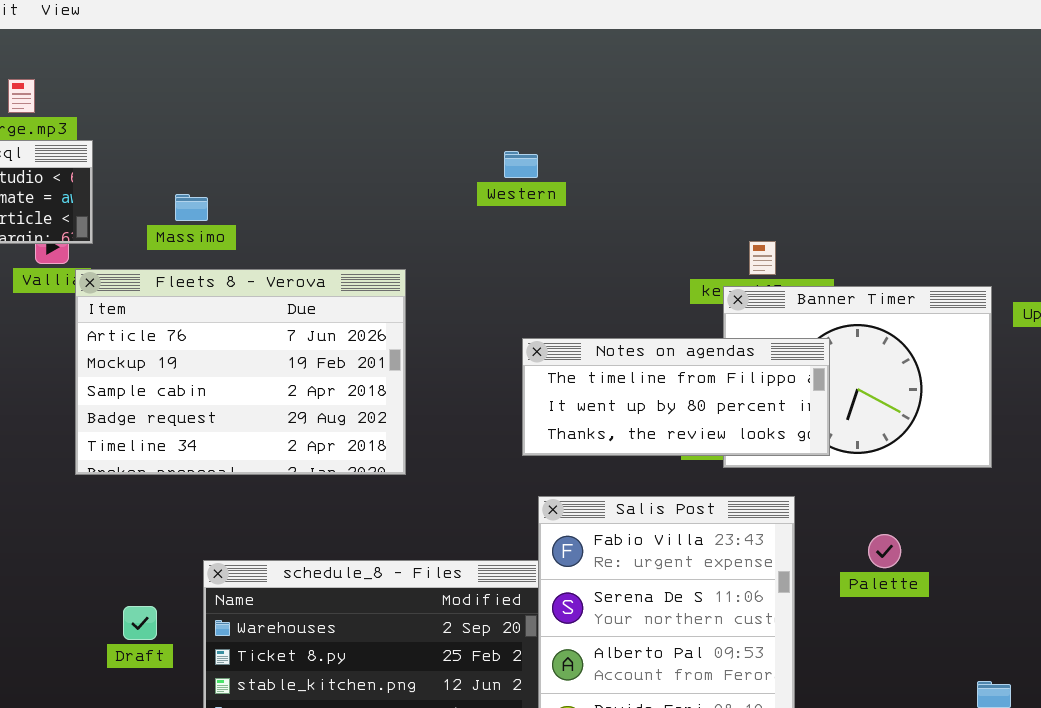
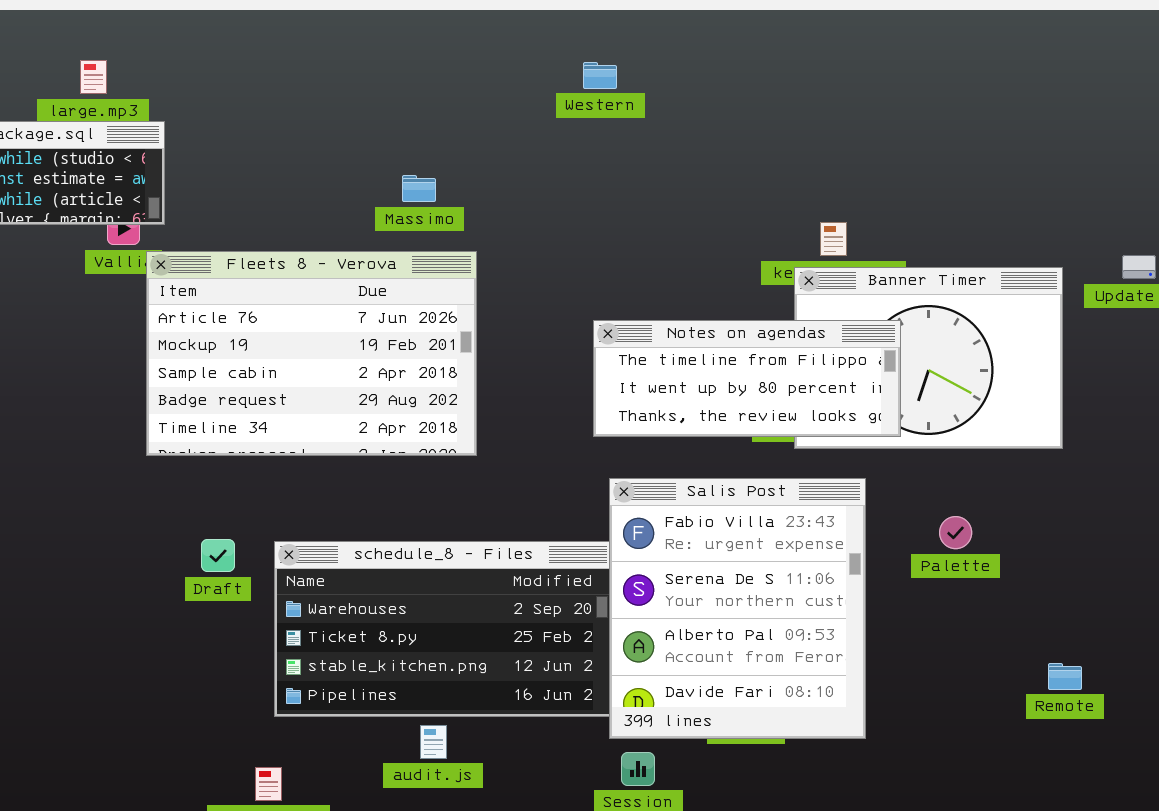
Western: [504,151,538,178] -> [583,62,617,89], moved
Massimo: [175,194,208,221] -> [402,175,436,202], moved
Draft: [123,606,157,640] -> [201,539,235,572], moved

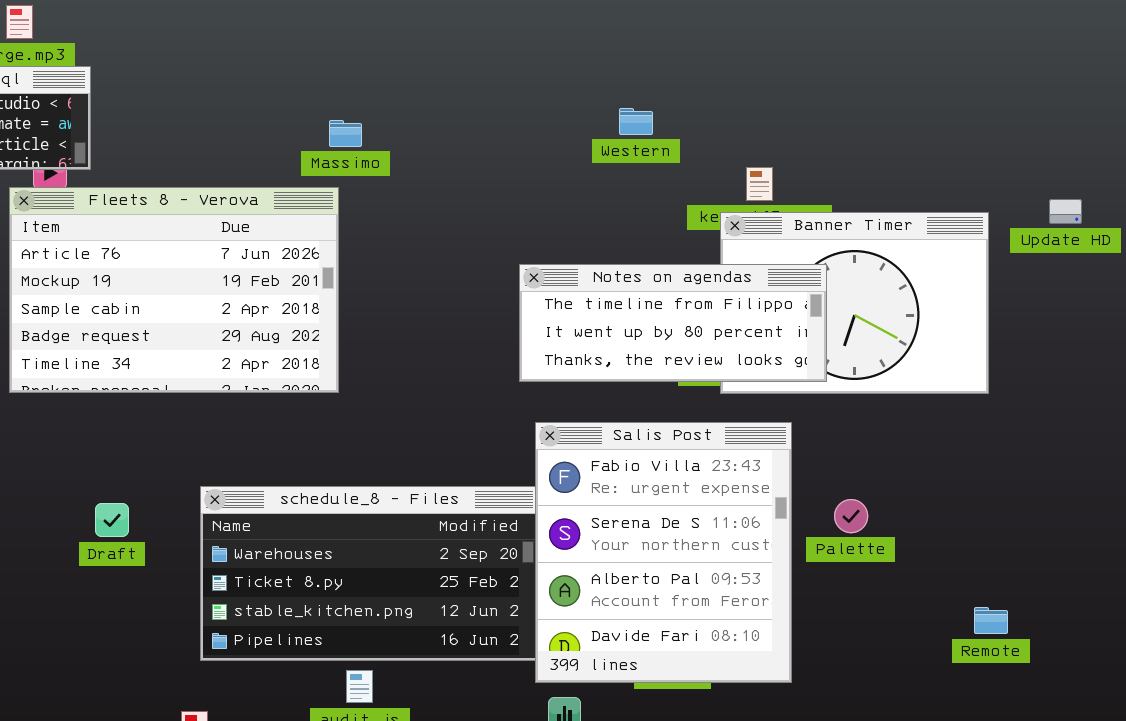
Western: [583,62,617,89] -> [619,108,653,135], moved
Fleets 8 - Verova: [146,251,477,456] -> [9,187,339,393], moved
Palette: [939,516,972,549] -> [834,499,868,533], moved
Draft: [201,539,235,572] -> [95,503,129,537], moved

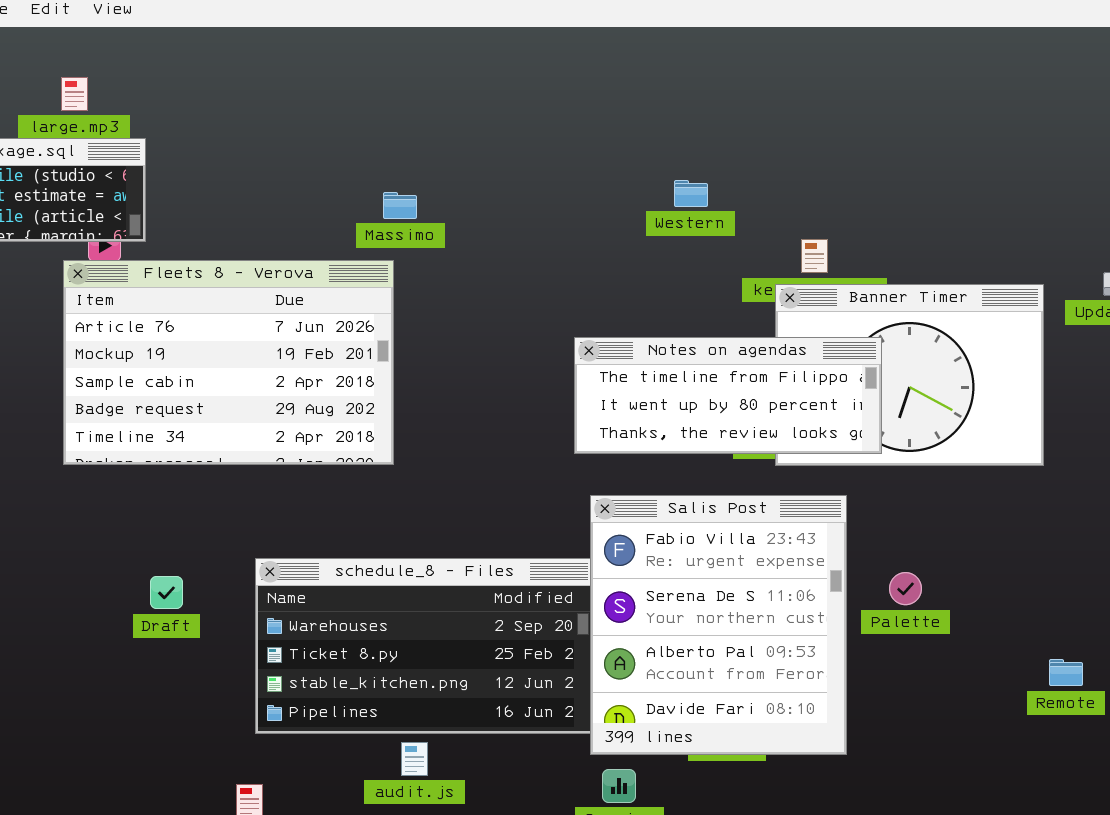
Remote: [974,607,1008,634] -> [1049,659,1083,686], moved

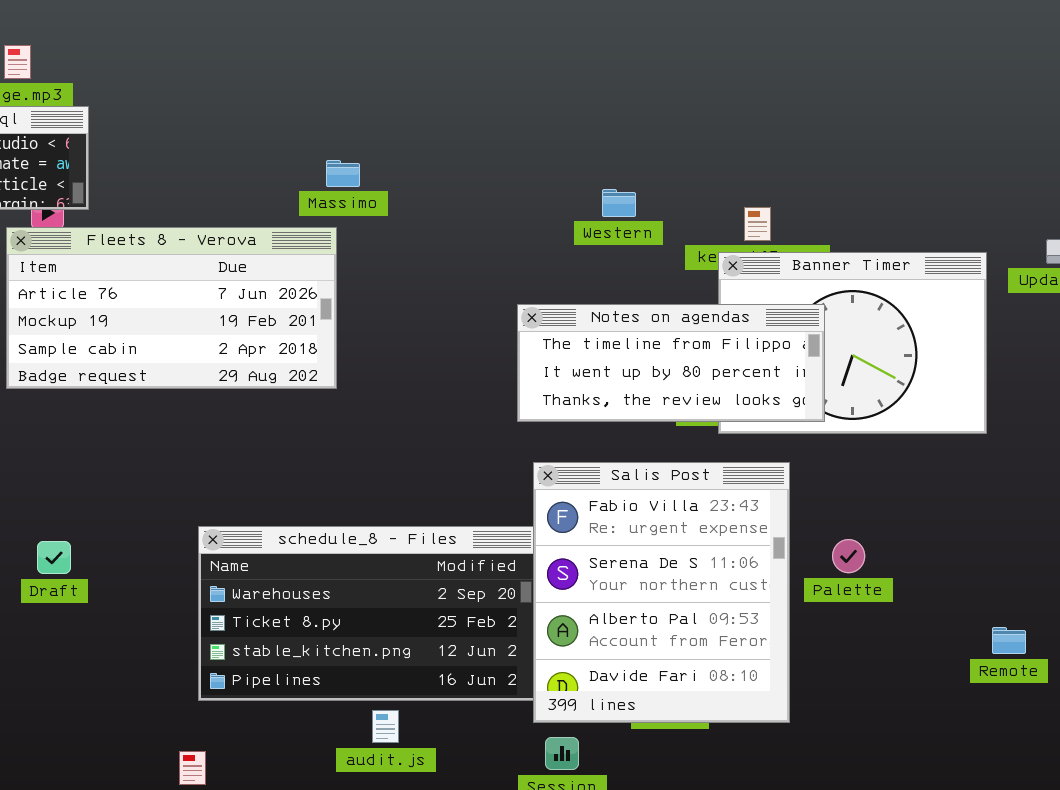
Western: [674,180,708,207] -> [602,189,636,217], moved
Fleets 8 - Verova: [63,260,394,465] -> [6,227,337,389], resized
Draft: [150,576,183,609] -> [37,541,71,574], moved
audit.js: [401,742,428,776] -> [372,710,399,743], moved

